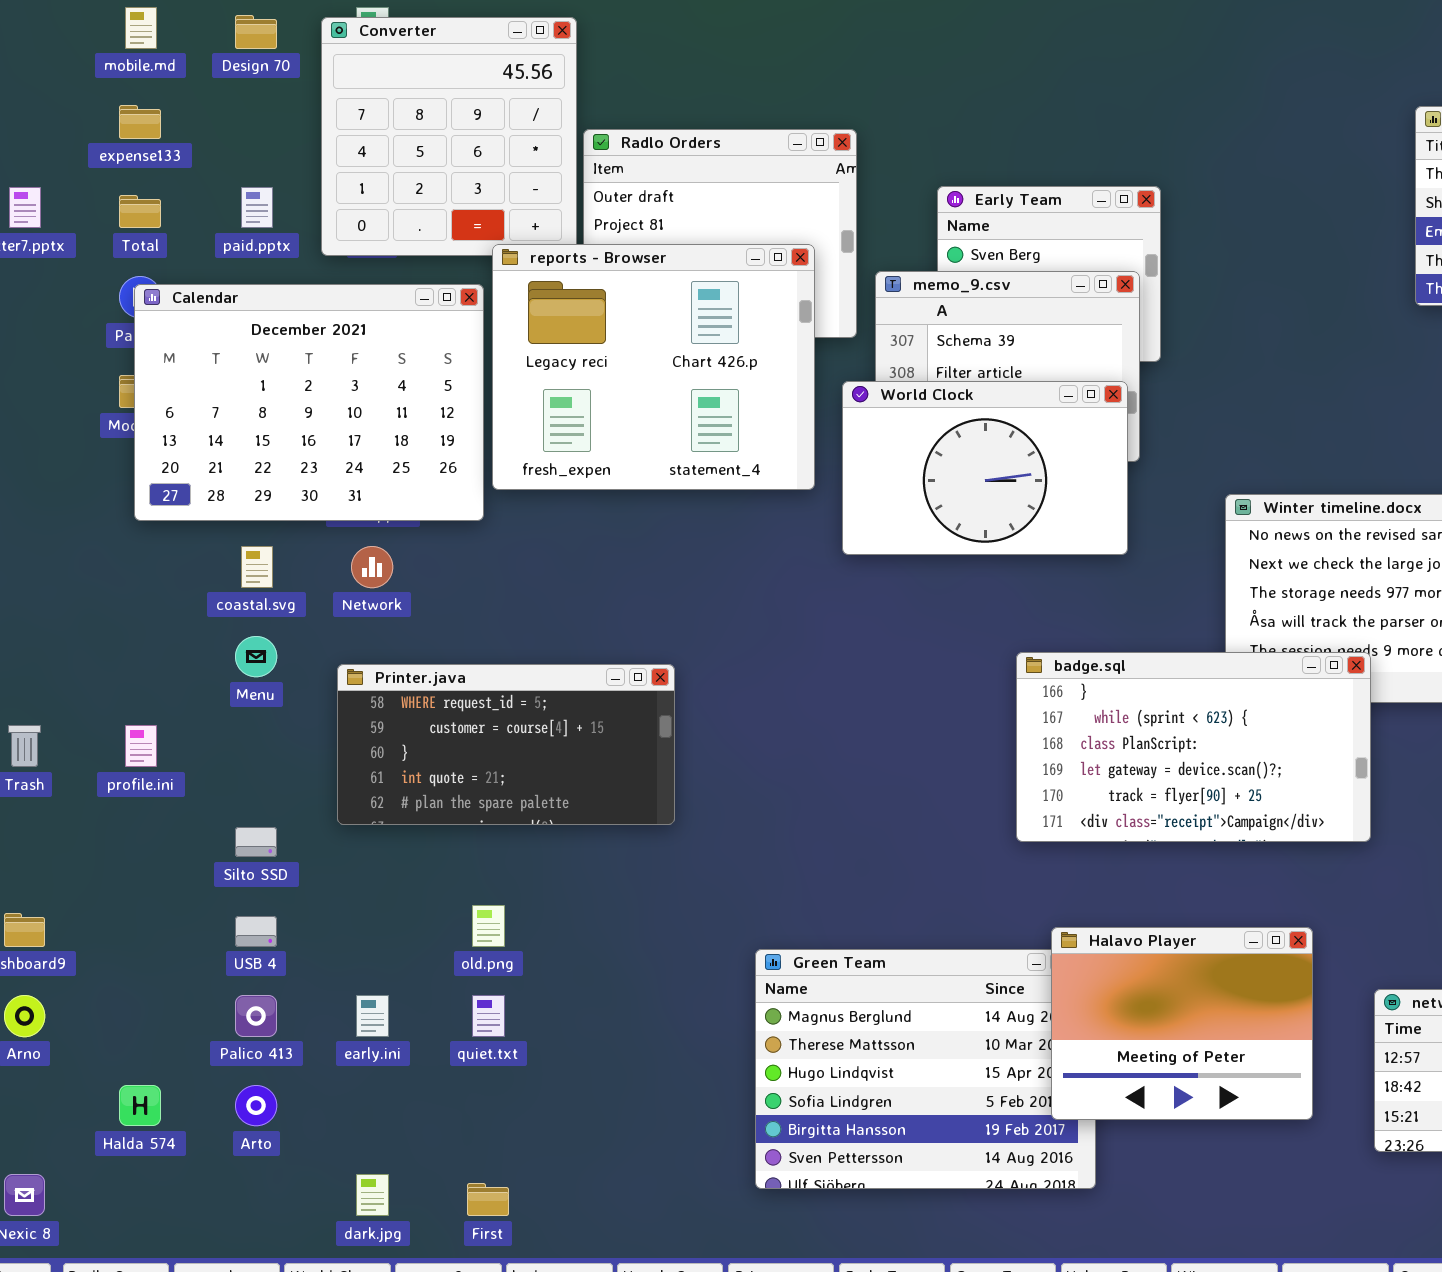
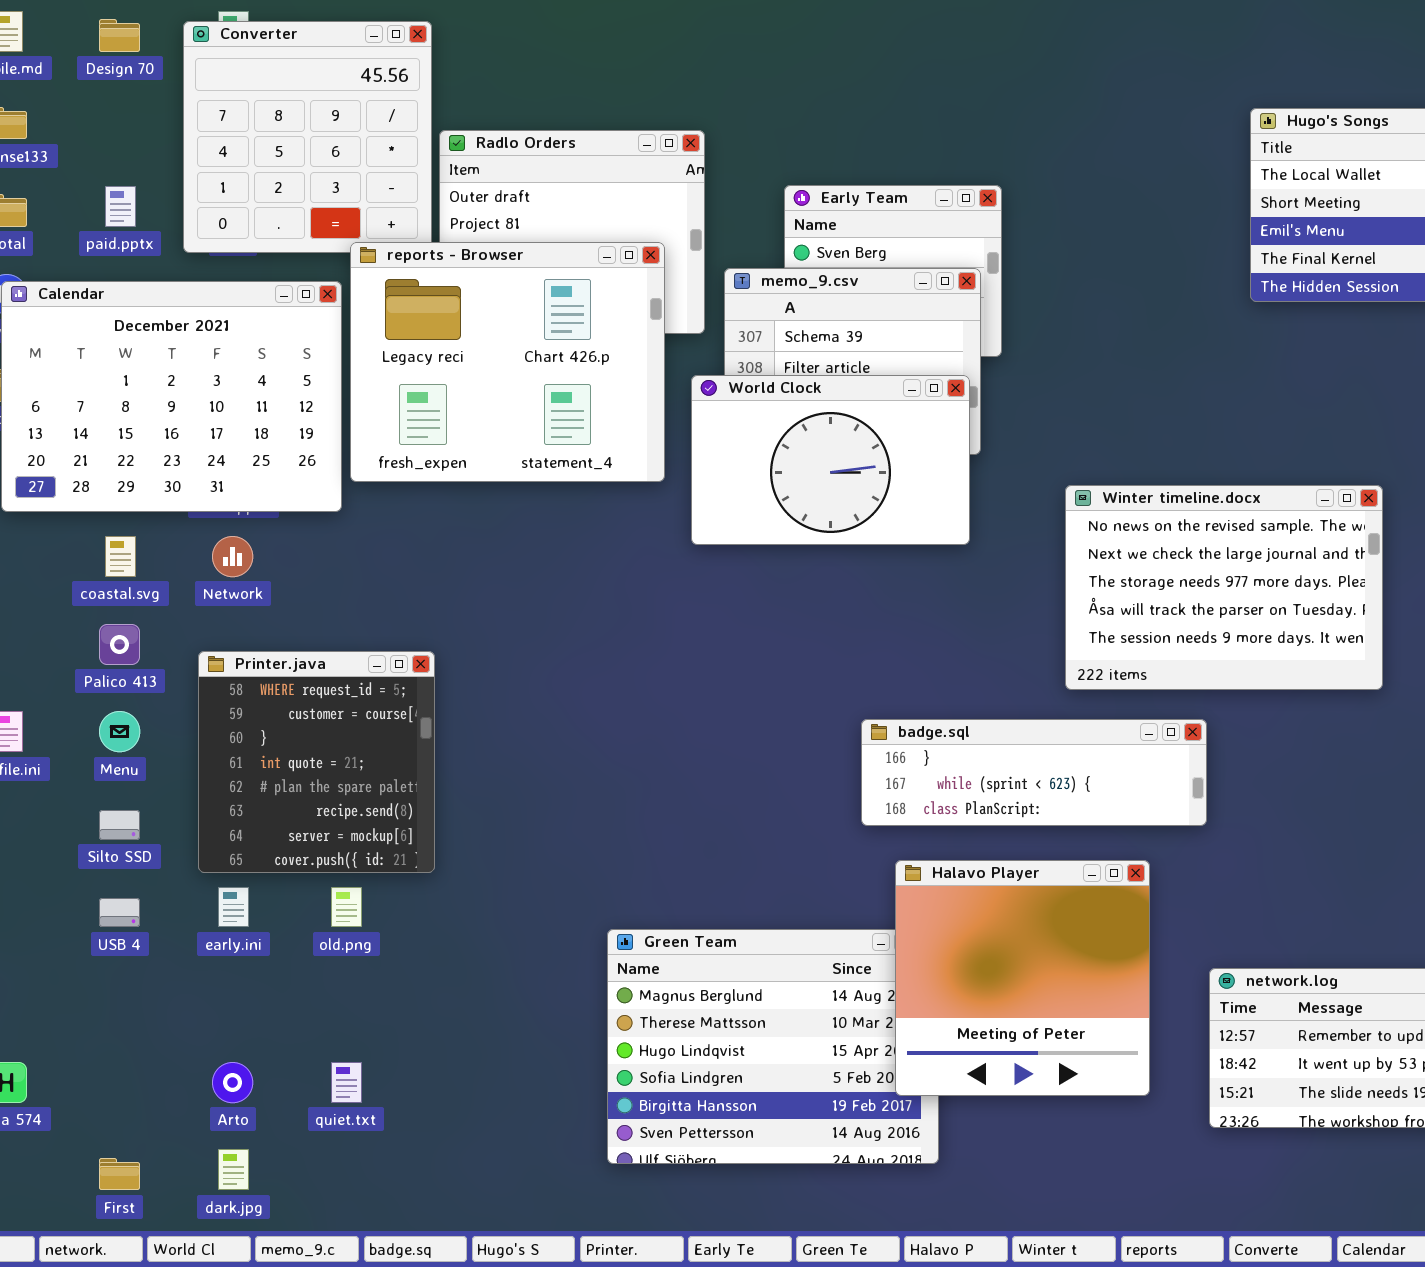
Menu: [235,636,277,677] -> [99,711,140,752], moved
badge.sql: [1016,652,1371,842] -> [861,719,1207,826], resized
Printer.java: [337,664,675,825] -> [198,651,435,873], resized
Halavo Player: [1051,927,1313,1120] -> [895,860,1150,1096], resized
Palico 413: [235,995,277,1037] -> [99,624,140,665], moved
early.ini: [356,995,389,1037] -> [218,887,249,927], moved
quiet.txt: [472,995,505,1037] -> [331,1062,362,1103], moved
Arto: [235,1085,277,1126] -> [212,1062,253,1103], moved
First: [467,1183,509,1216] -> [99,1158,140,1190], moved

